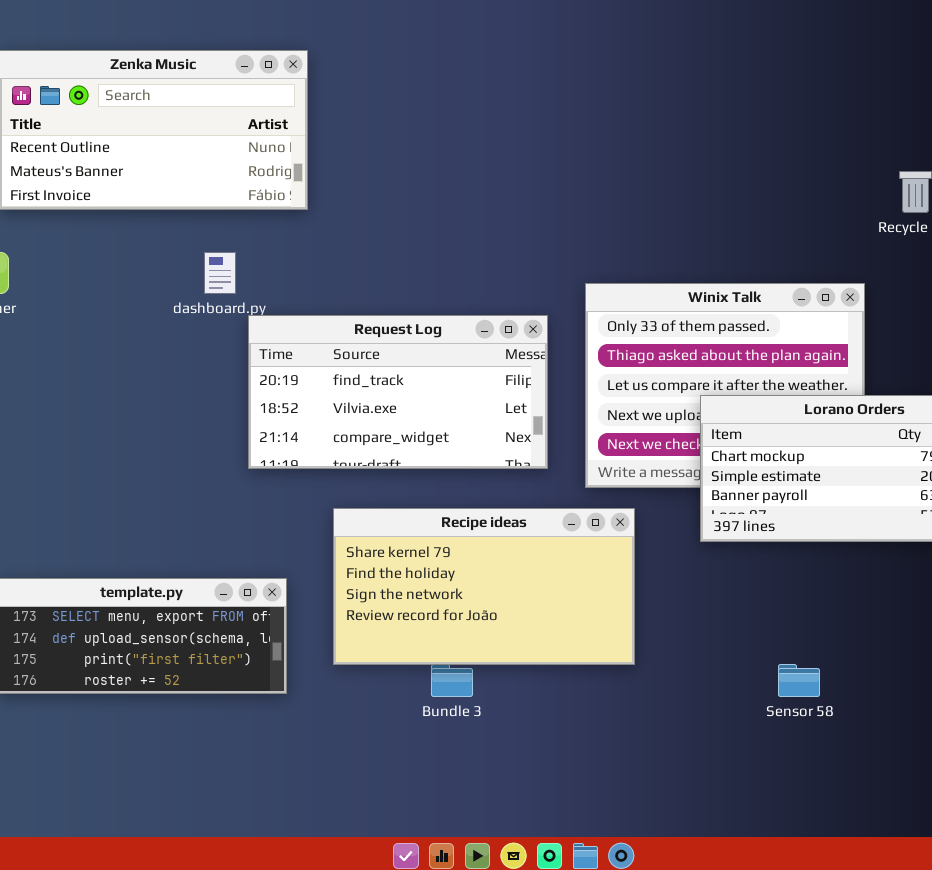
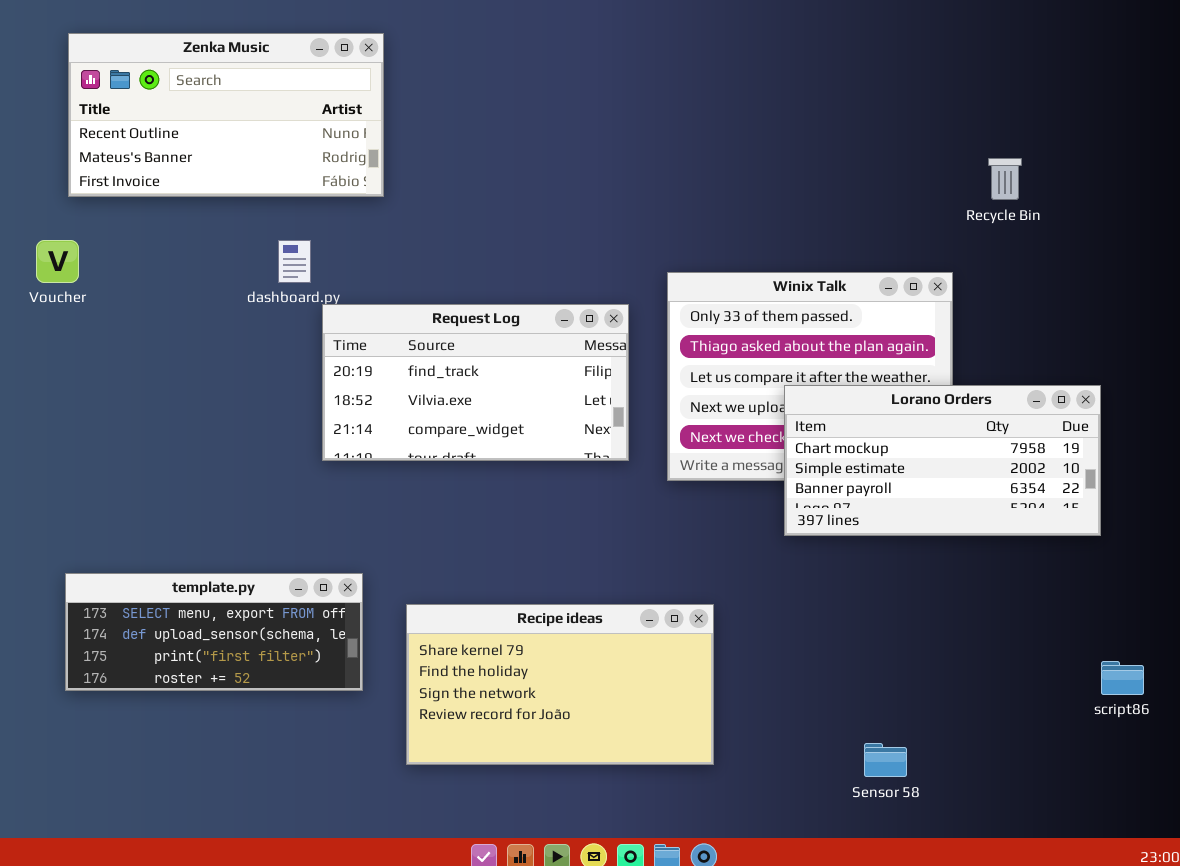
Recipe ideas: [333,508,635,665] -> [406,604,714,765], moved
Sensor 58: [778,664,820,697] -> [864,743,907,777], moved

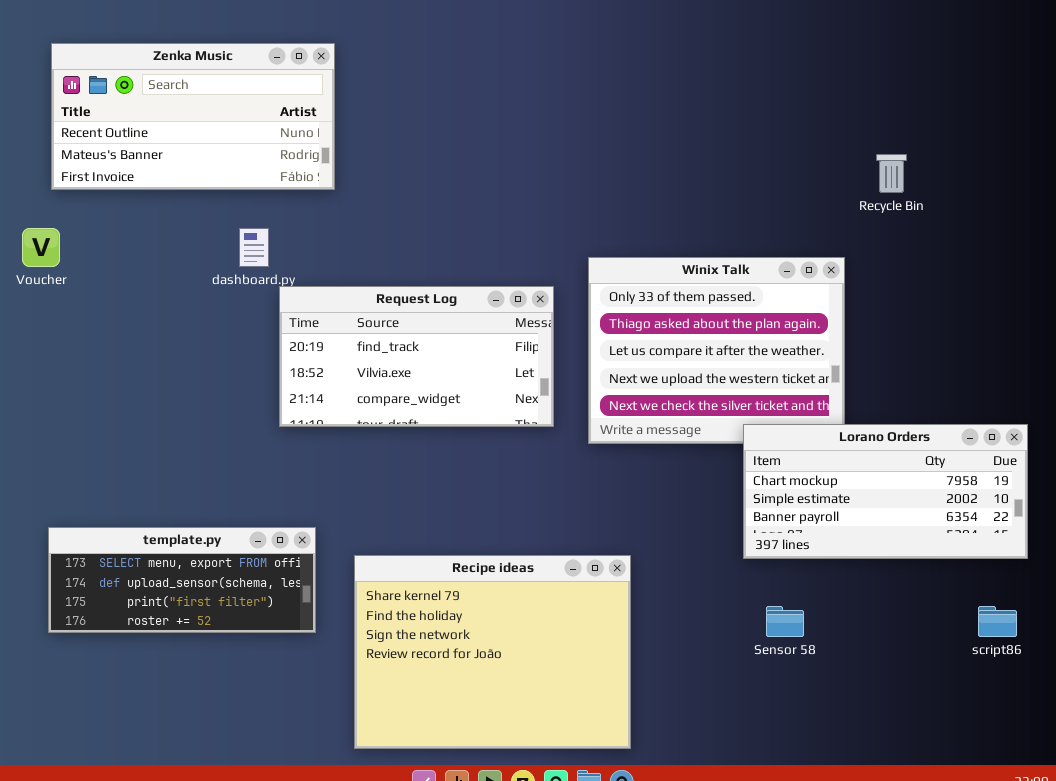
Lorano Orders: [784,385,1101,536] -> [743,424,1028,559], moved
Recipe ideas: [406,604,714,765] -> [354,555,631,749], resized
Sensor 58: [864,743,907,777] -> [766,606,804,637], moved

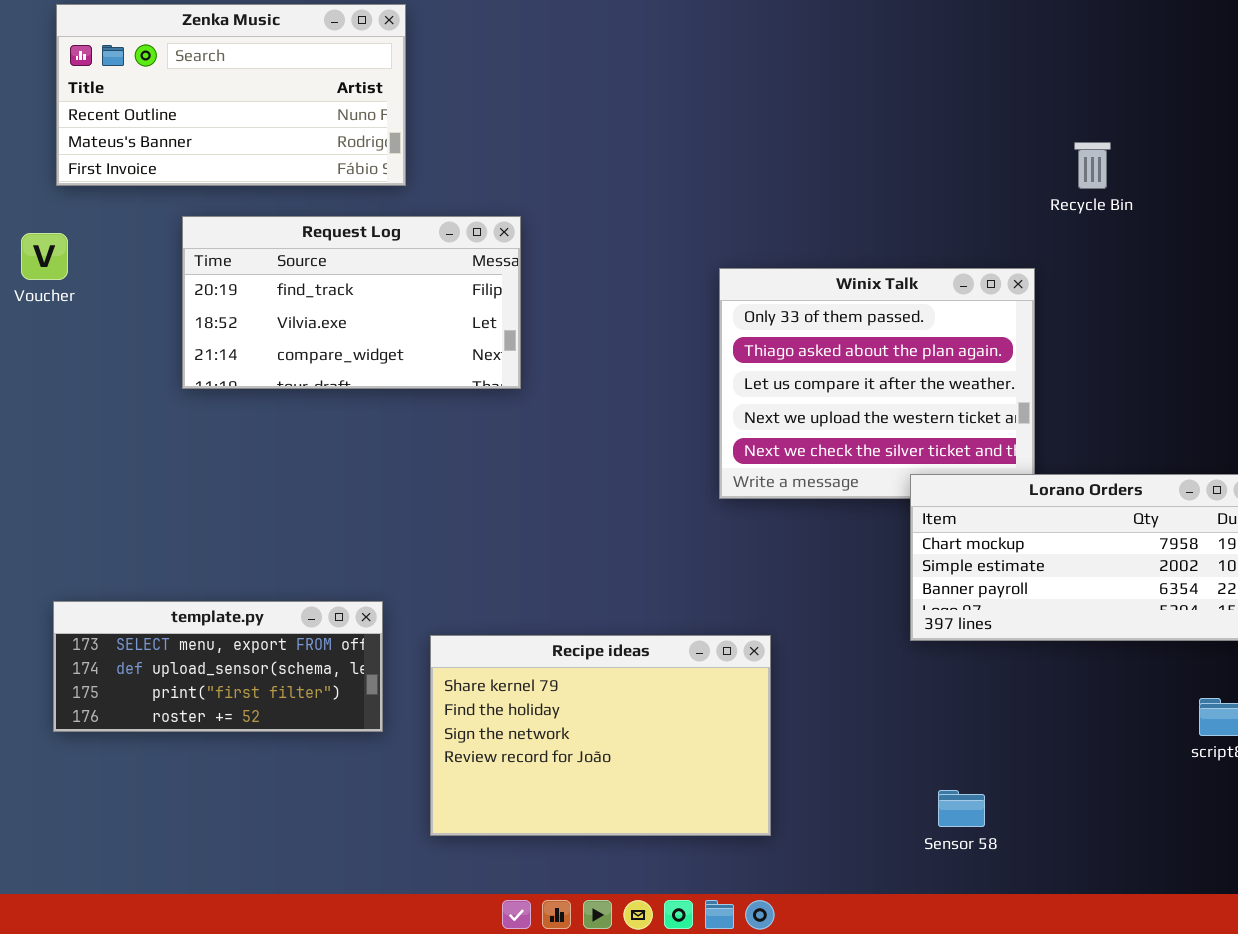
Request Log: [279,286,554,427] -> [182,216,521,389], moved
Recipe ideas: [354,555,631,749] -> [430,635,771,836], resized
Sensor 58: [766,606,804,637] -> [938,790,985,827], moved

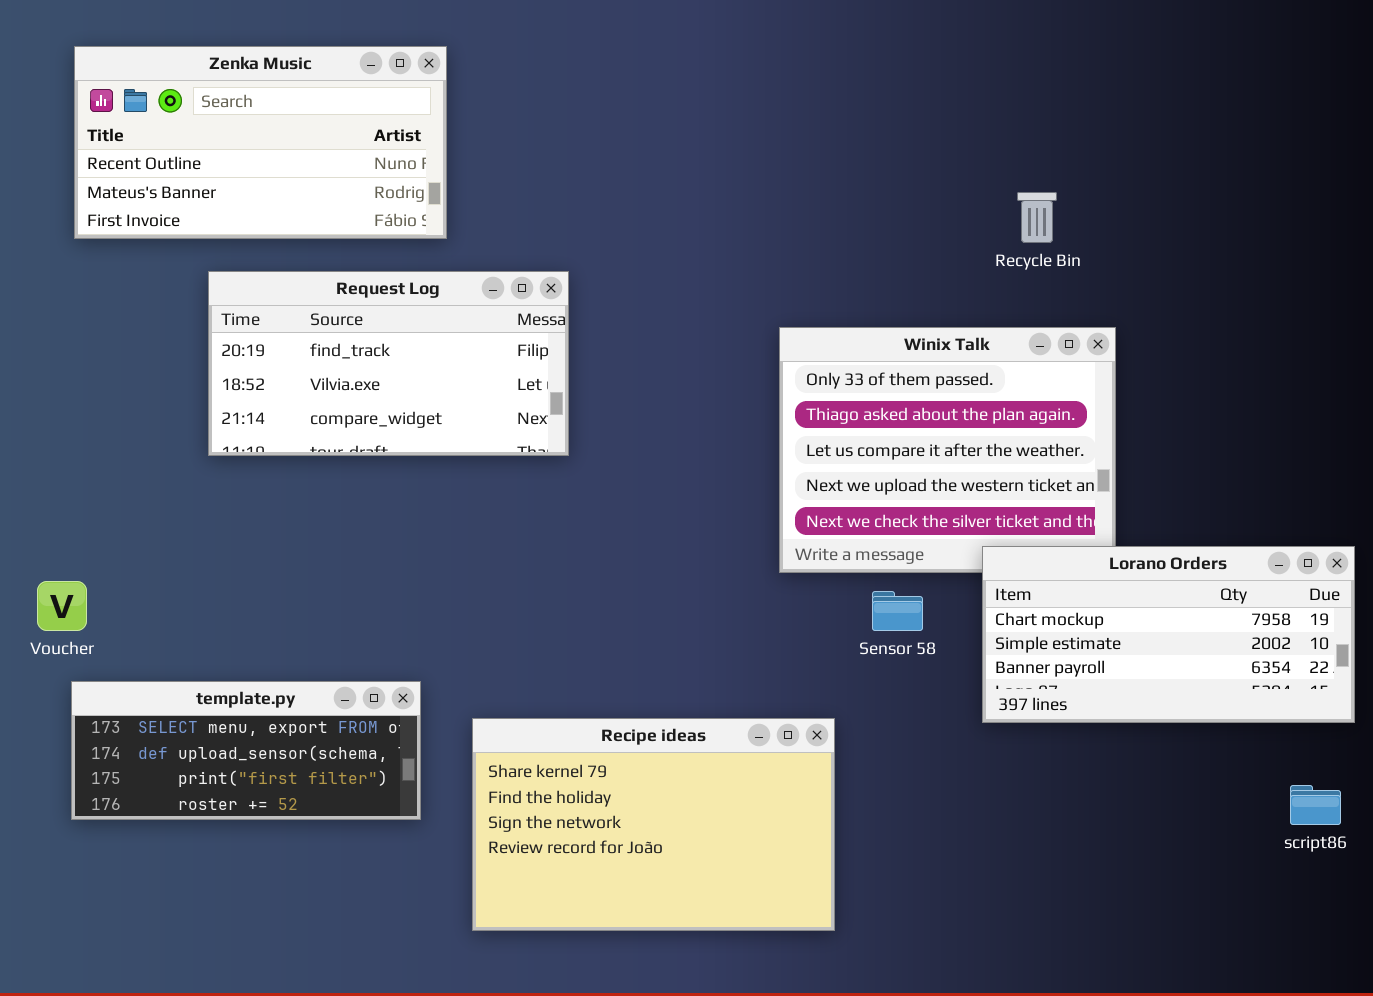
Recycle Bin: [1074,142,1111,189] -> [1017,192,1057,243], moved
Voucher: [21,233,68,280] -> [37,581,87,631], moved
Sensor 58: [938,790,985,827] -> [872,591,923,631], moved

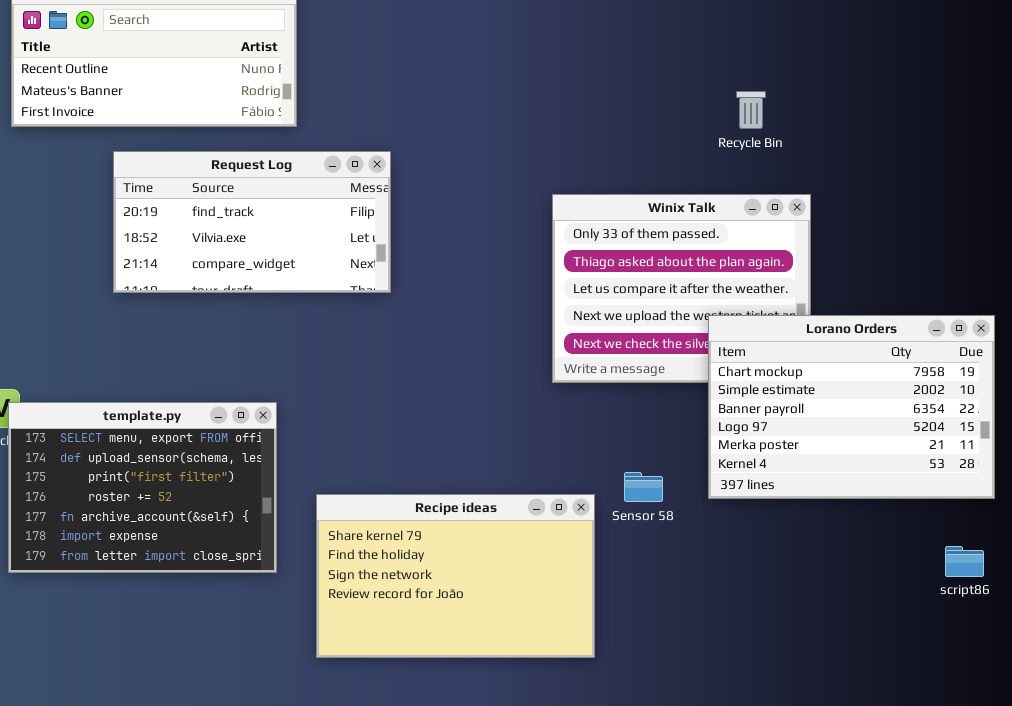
Lorano Orders: [982,546,1355,723] -> [708,315,995,499], resized
Sensor 58: [872,591,923,631] -> [624,472,663,502], moved
template.py: [71,681,421,820] -> [8,402,277,573], resized

